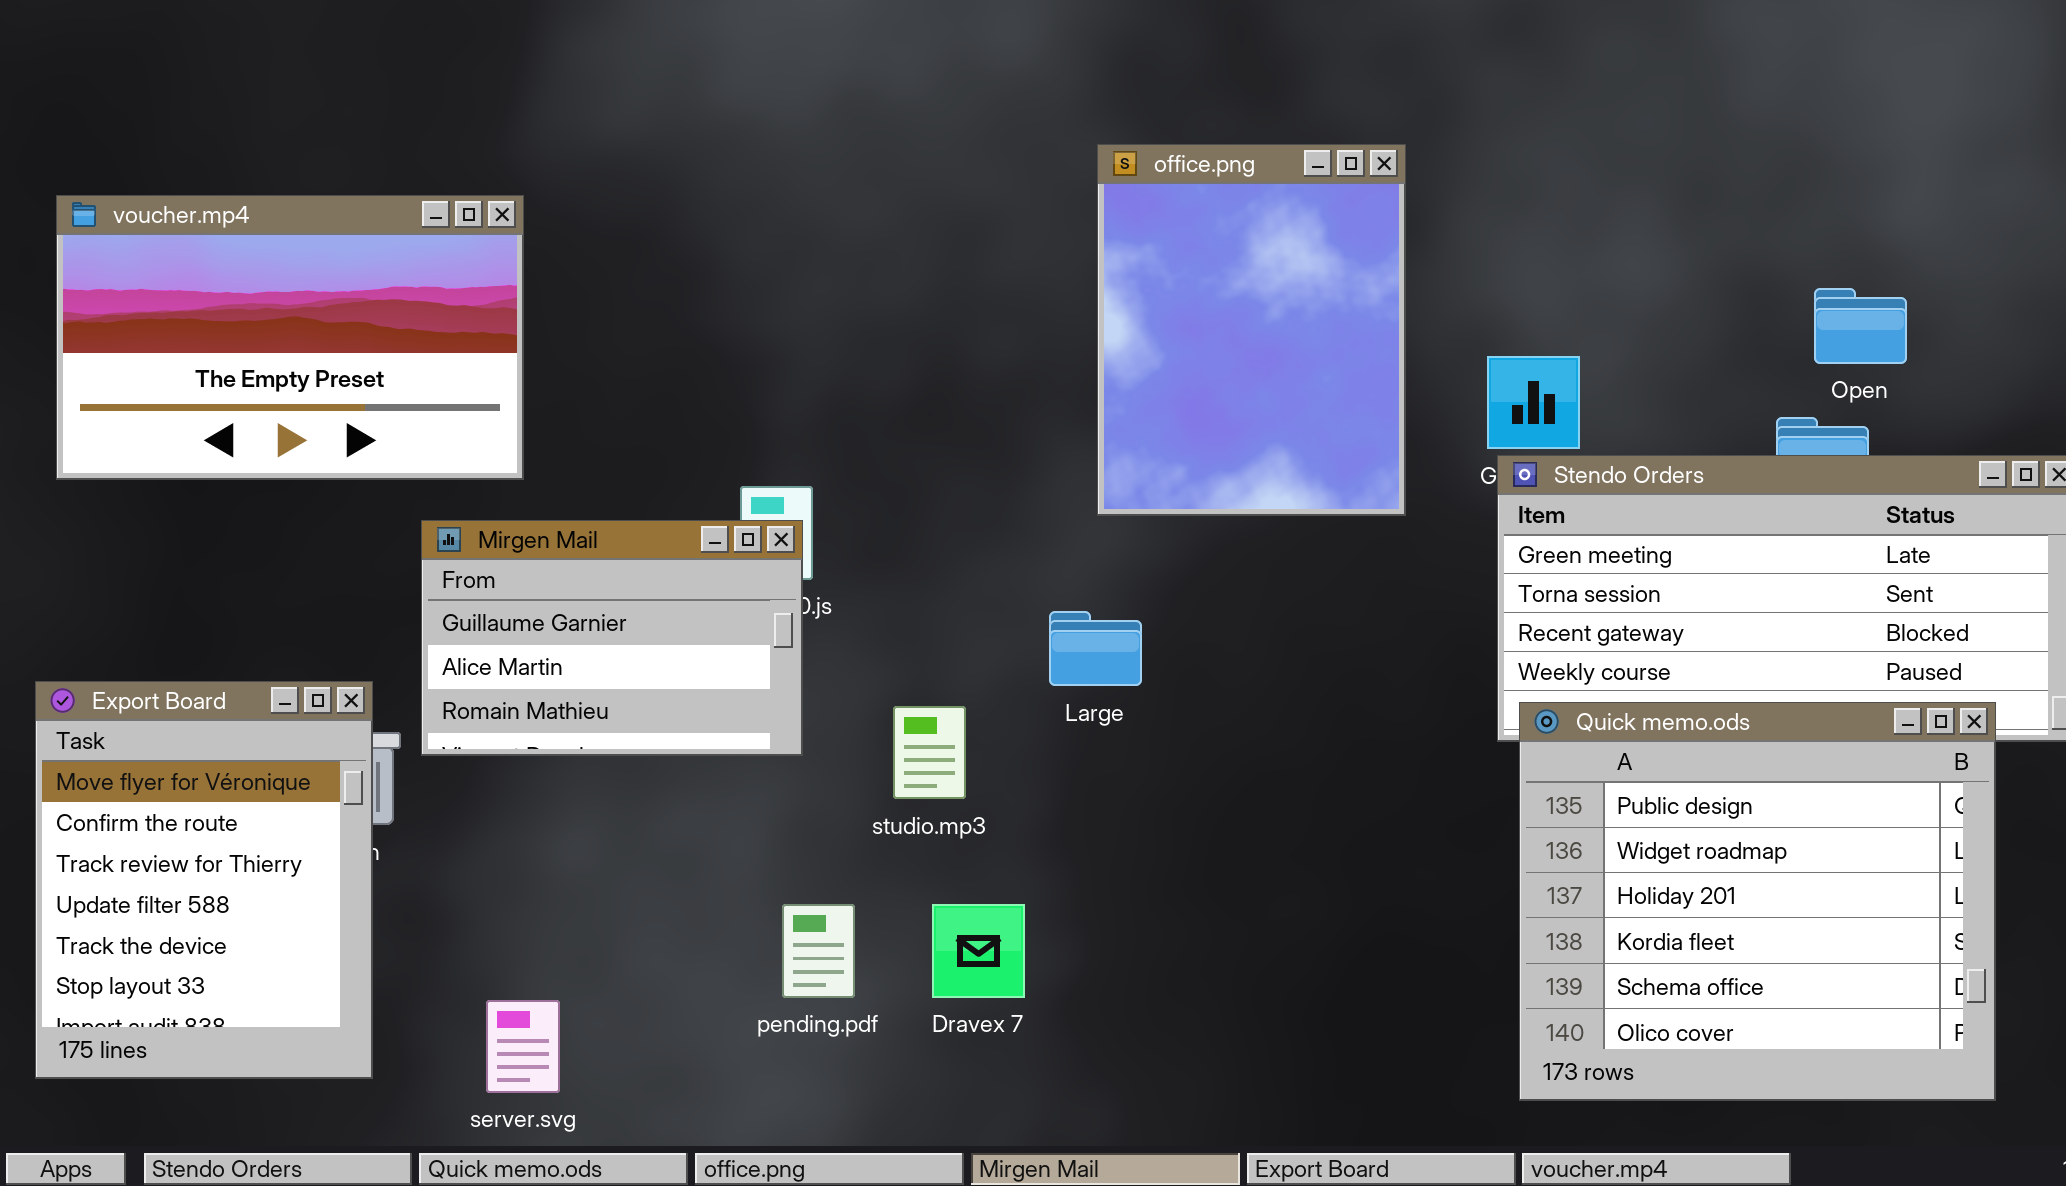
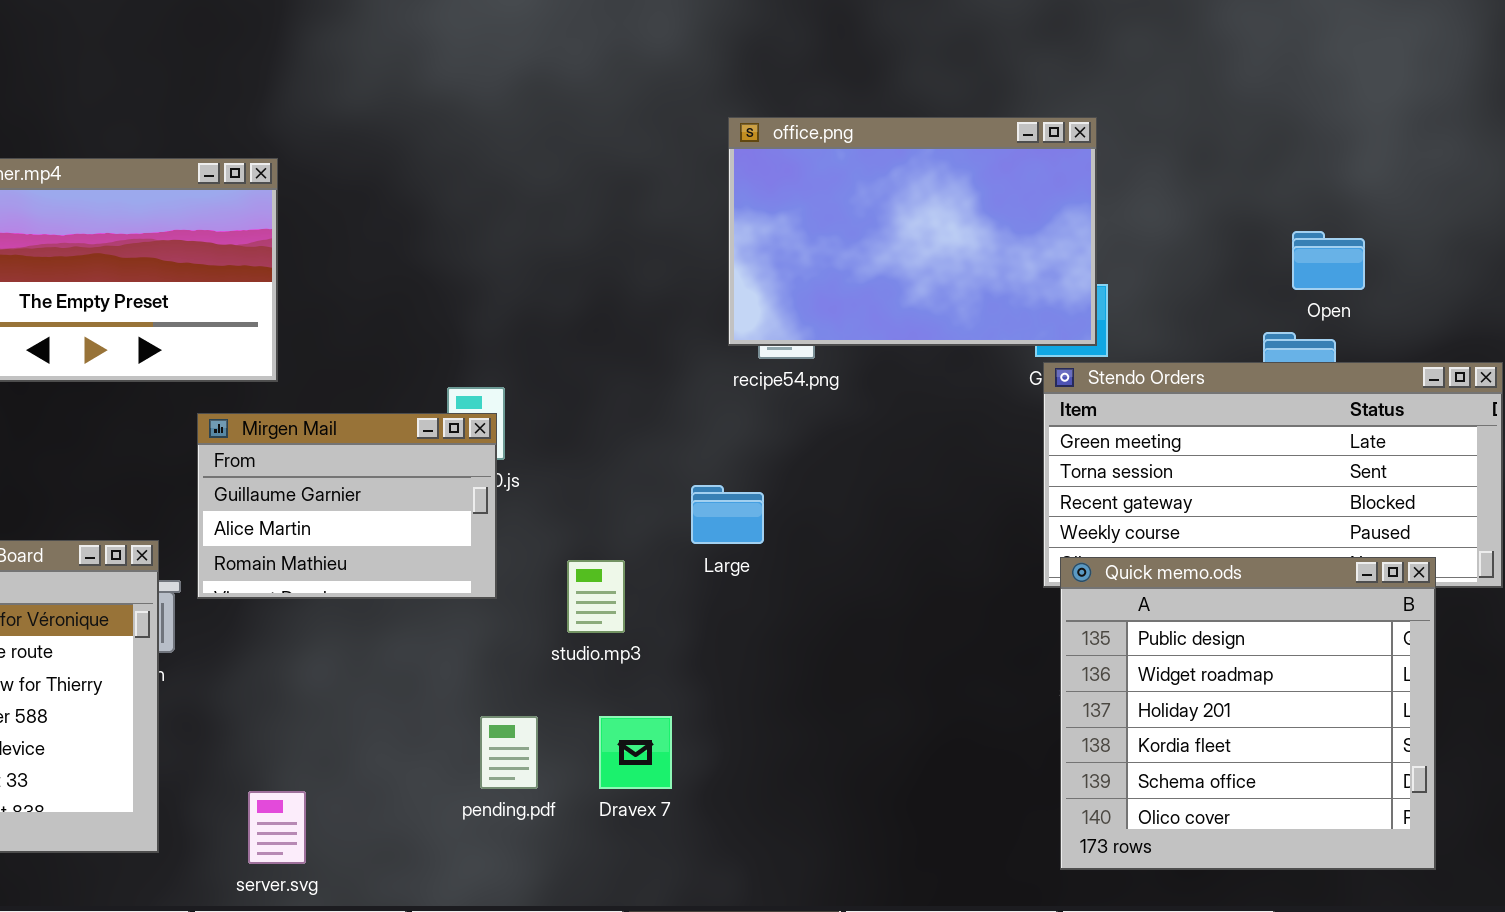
office.png: [1097,144,1406,516] -> [728,117,1097,346], resized

